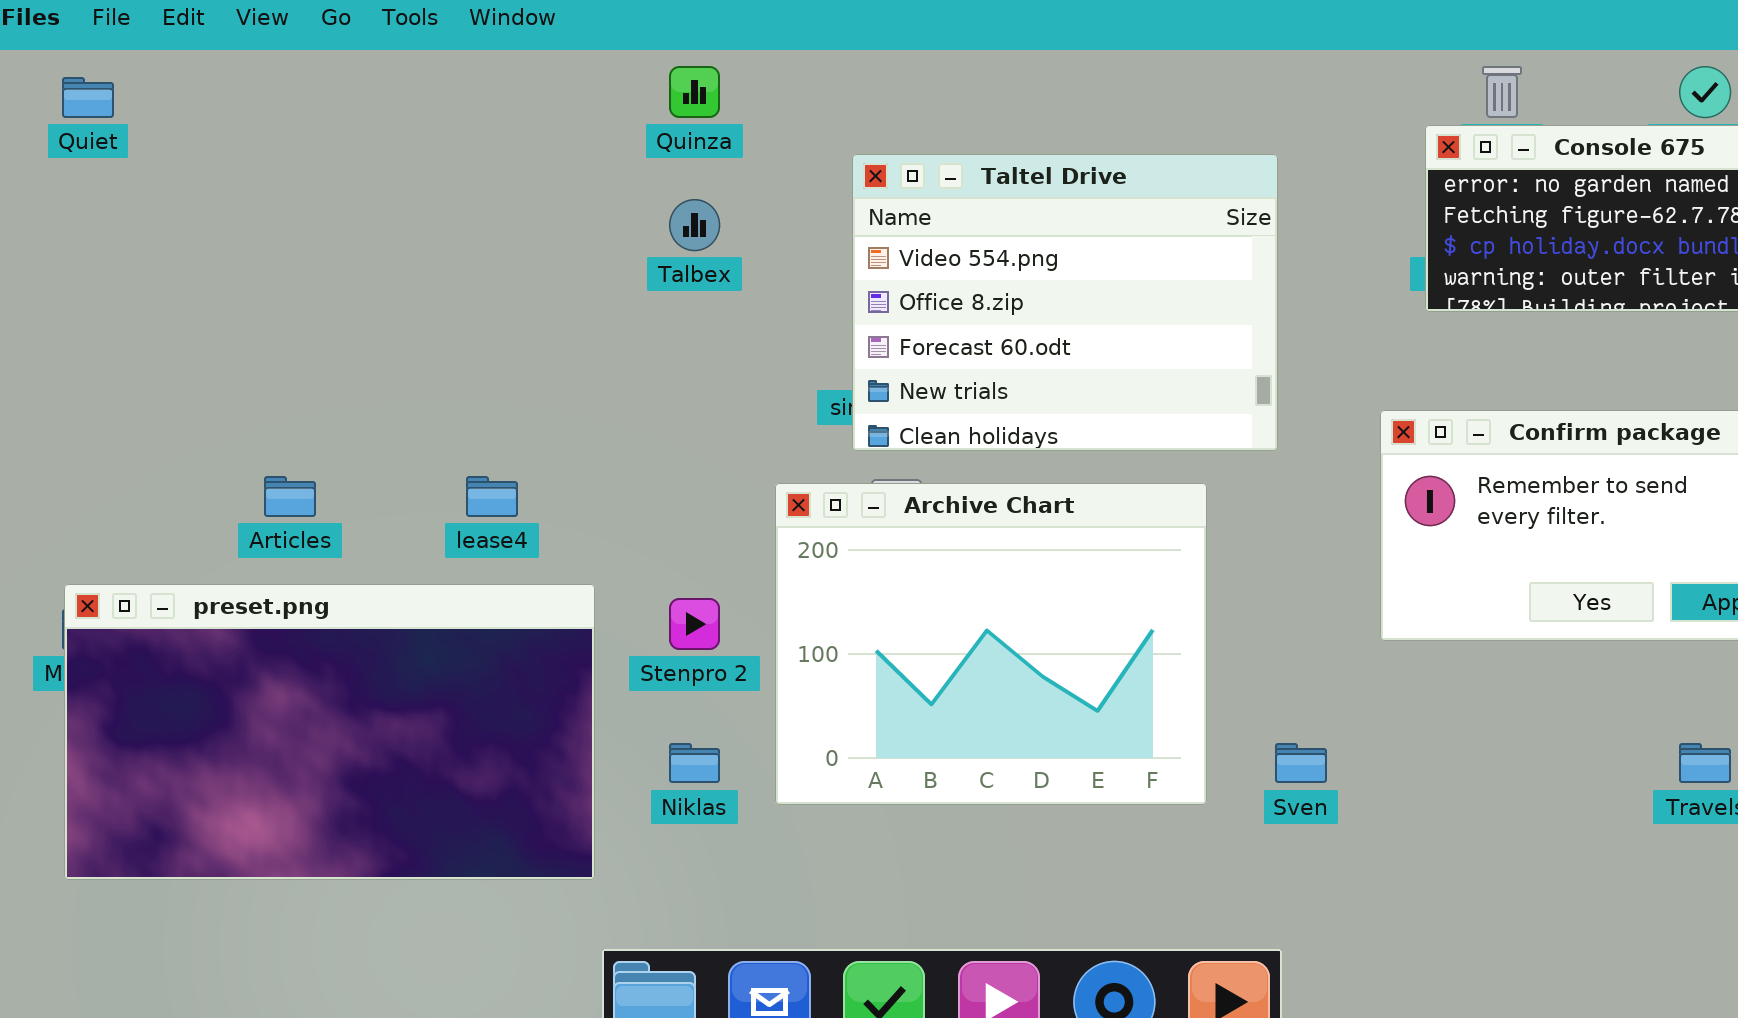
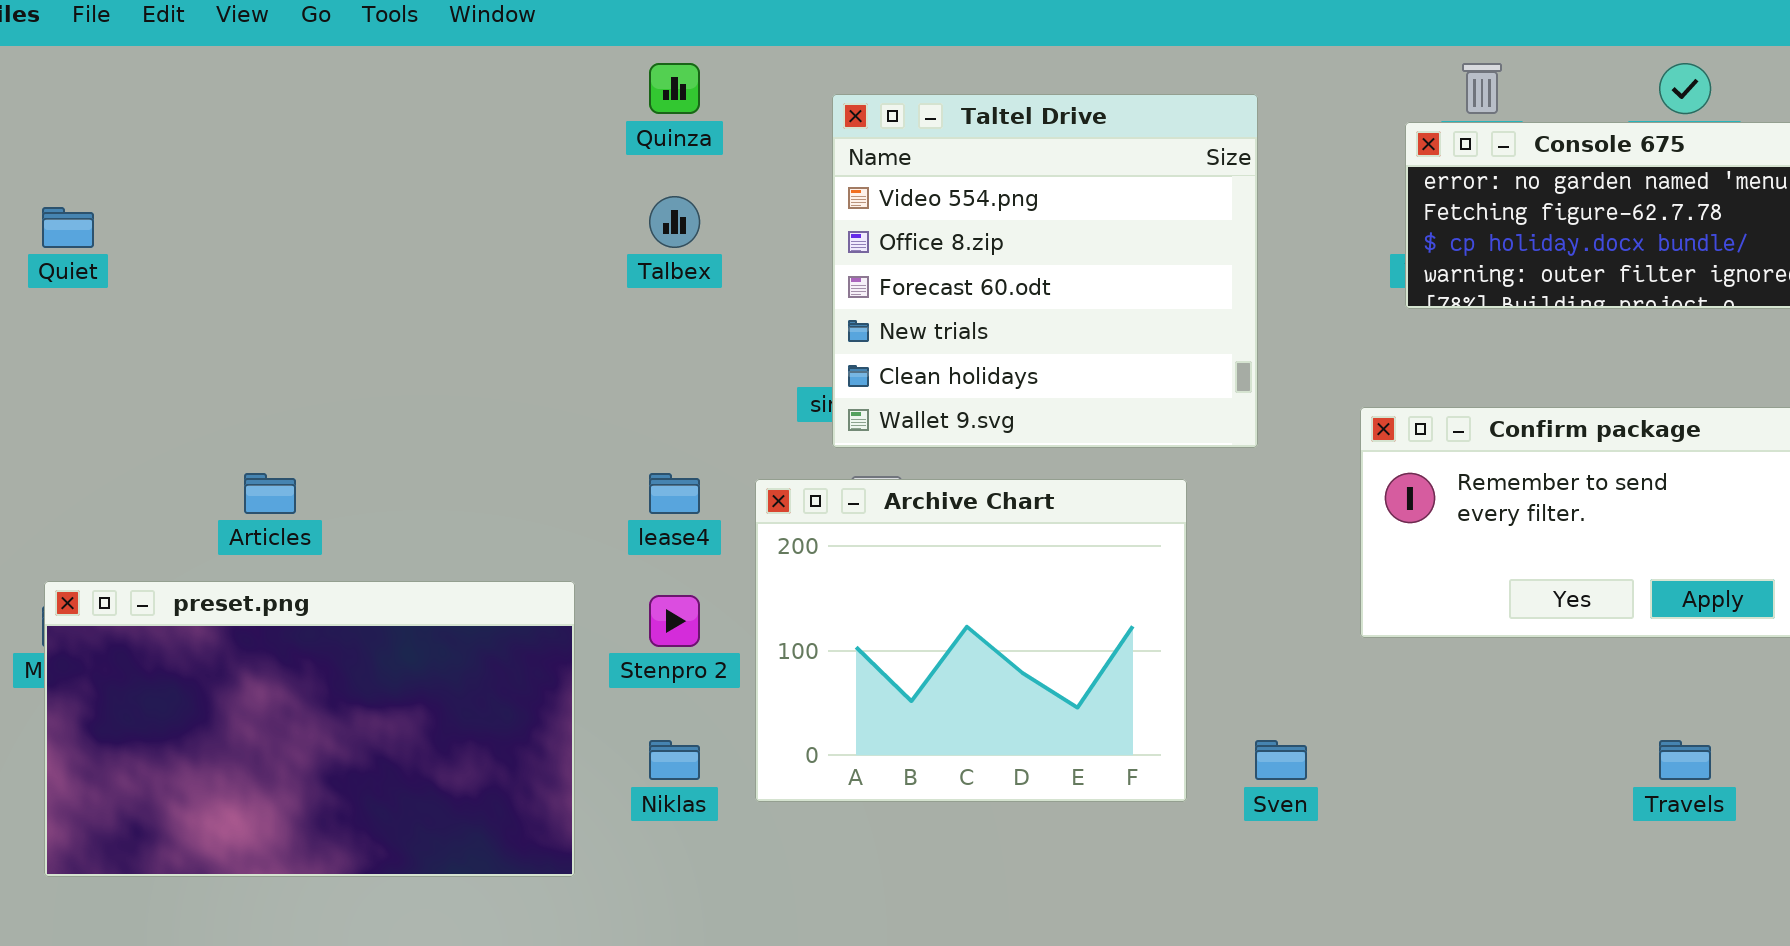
Quiet: [62,77,114,118] -> [42,207,94,248], moved
Taltel Drive: [852,154,1278,451] -> [832,94,1258,448], resized
lease4: [466,476,518,517] -> [649,473,700,514], moved

